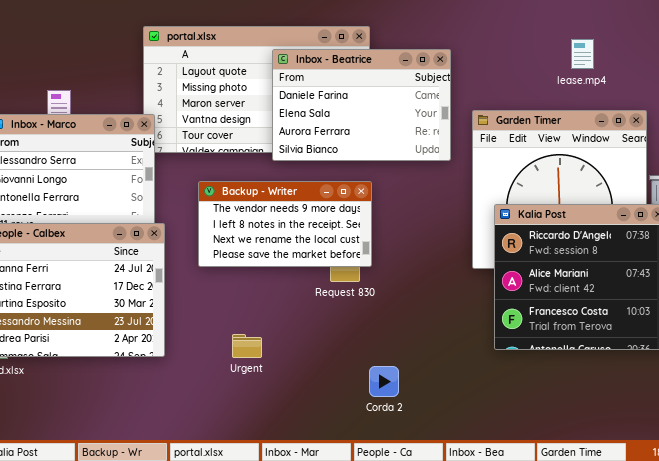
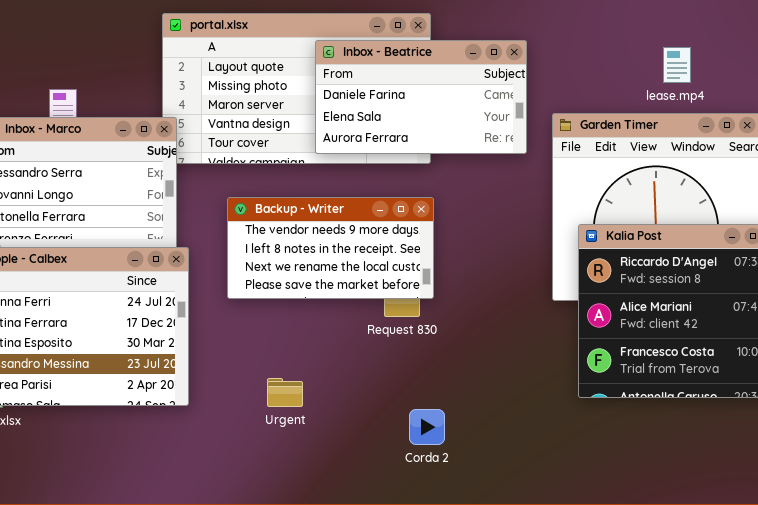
lease.mp4: [571,39,594,69] -> [663,47,691,83], moved
Inbox - Beatrice: [272,49,451,161] -> [315,40,527,154], resized
Corda 2: [369,366,399,397] -> [409,409,445,445], moved

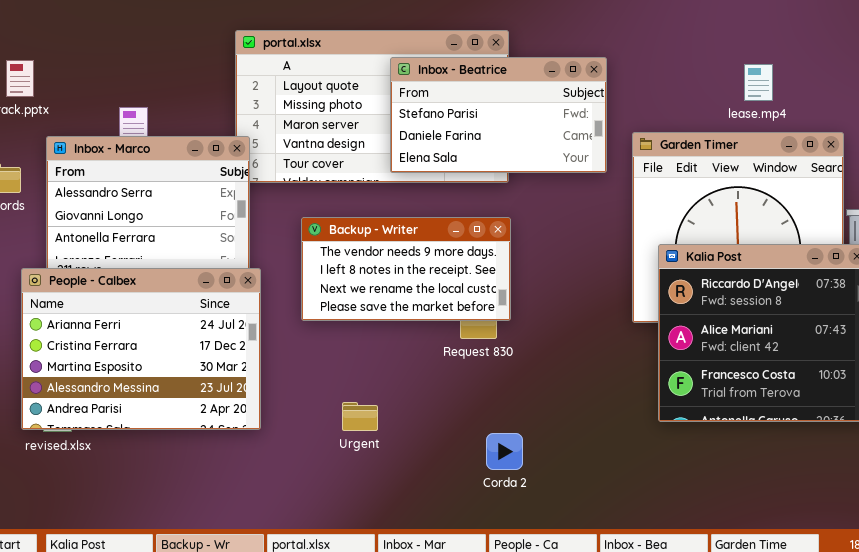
Inbox - Beatrice: [315,40,527,154] -> [390,57,607,173], scrolled up 1 row

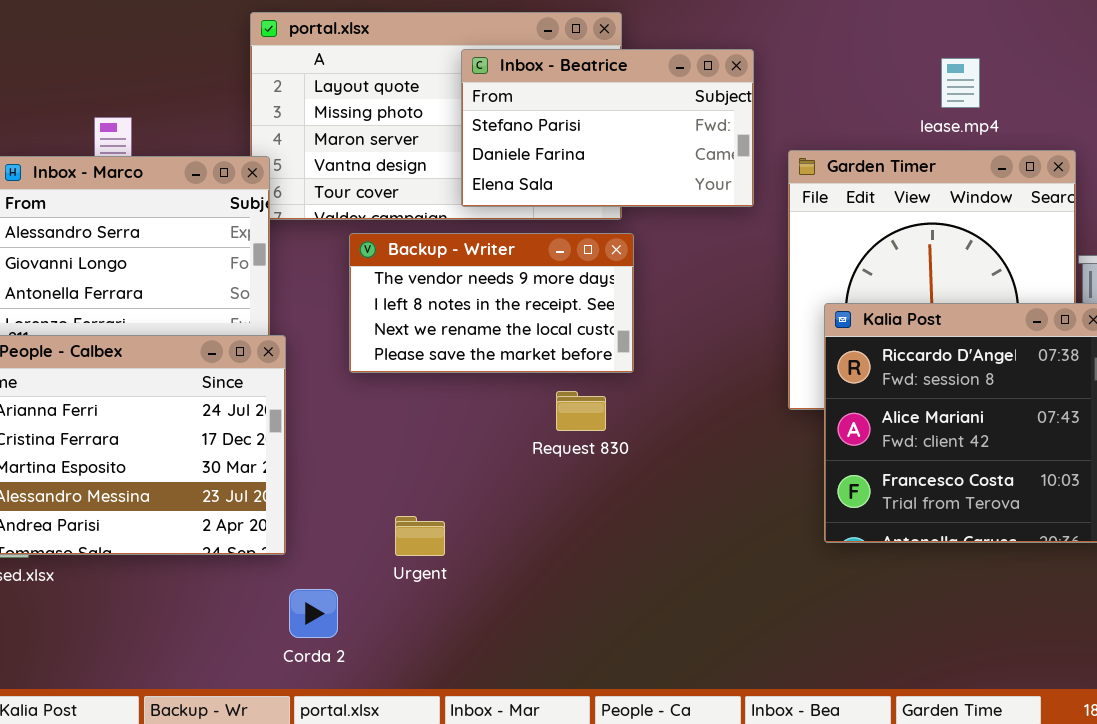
Backup - Writer: [301,217,511,321] -> [349,233,634,373], moved
Corda 2: [486,433,523,470] -> [289,589,338,638], moved

